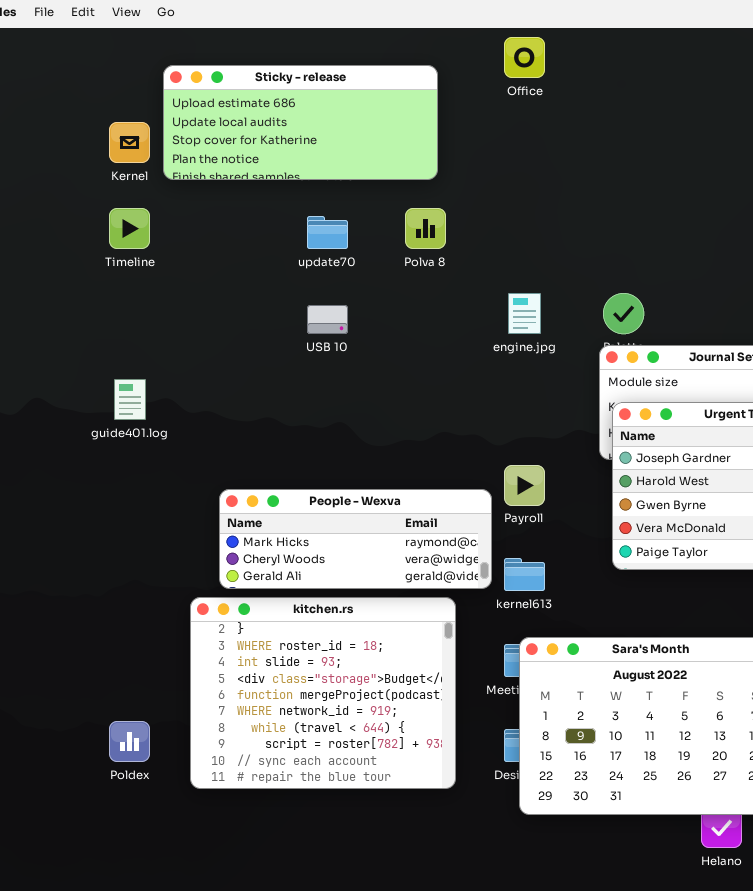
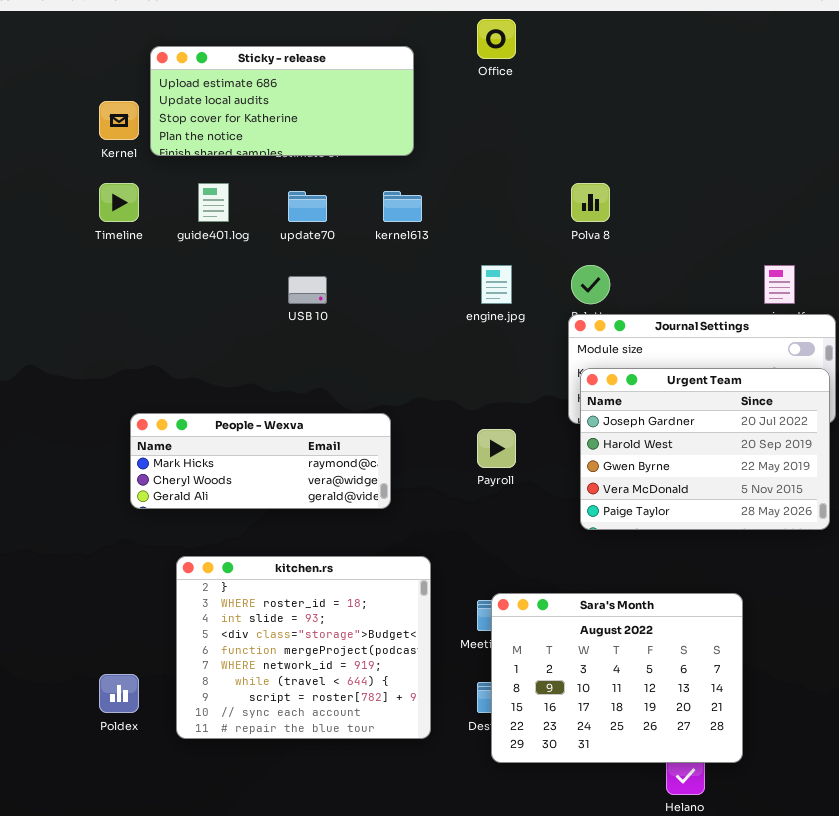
Polva 8: [405,208,446,249] -> [571,183,610,222], moved
guide401.log: [114,379,146,420] -> [198,183,229,222], moved
People - Wexva: [219,489,492,589] -> [130,413,391,509], moved
kernel613: [504,558,545,591] -> [383,191,422,222], moved

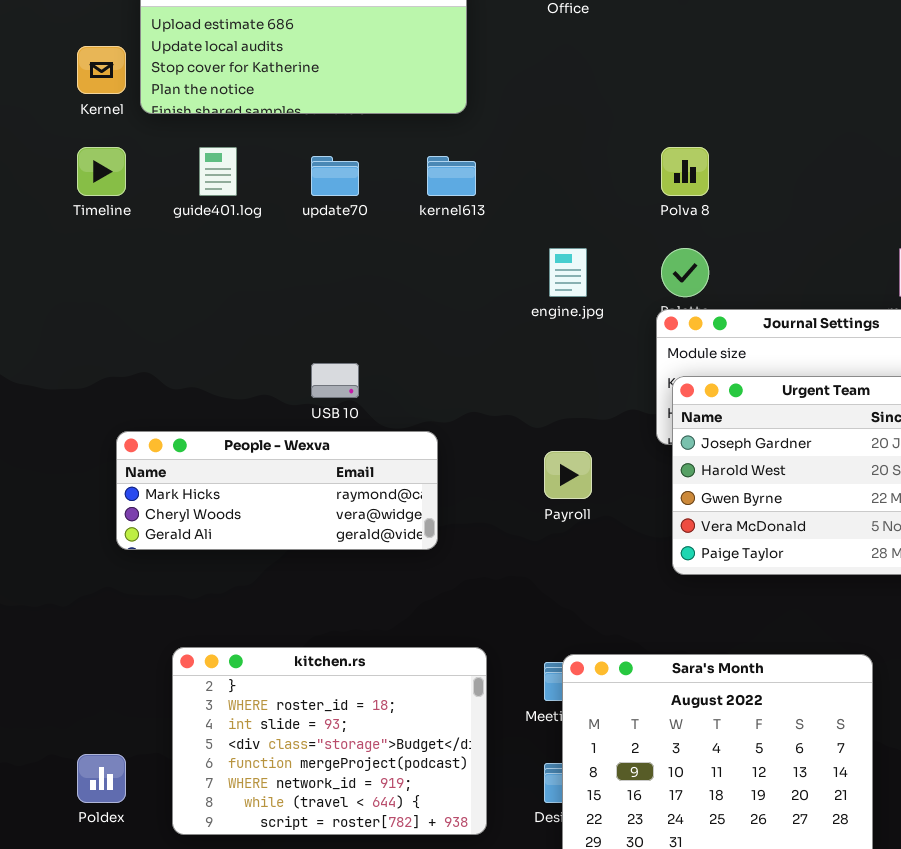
USB 10: [288,276,327,304] -> [311,363,359,398], moved
kitchen.rs: [176,556,431,739] -> [172,647,487,835], resized

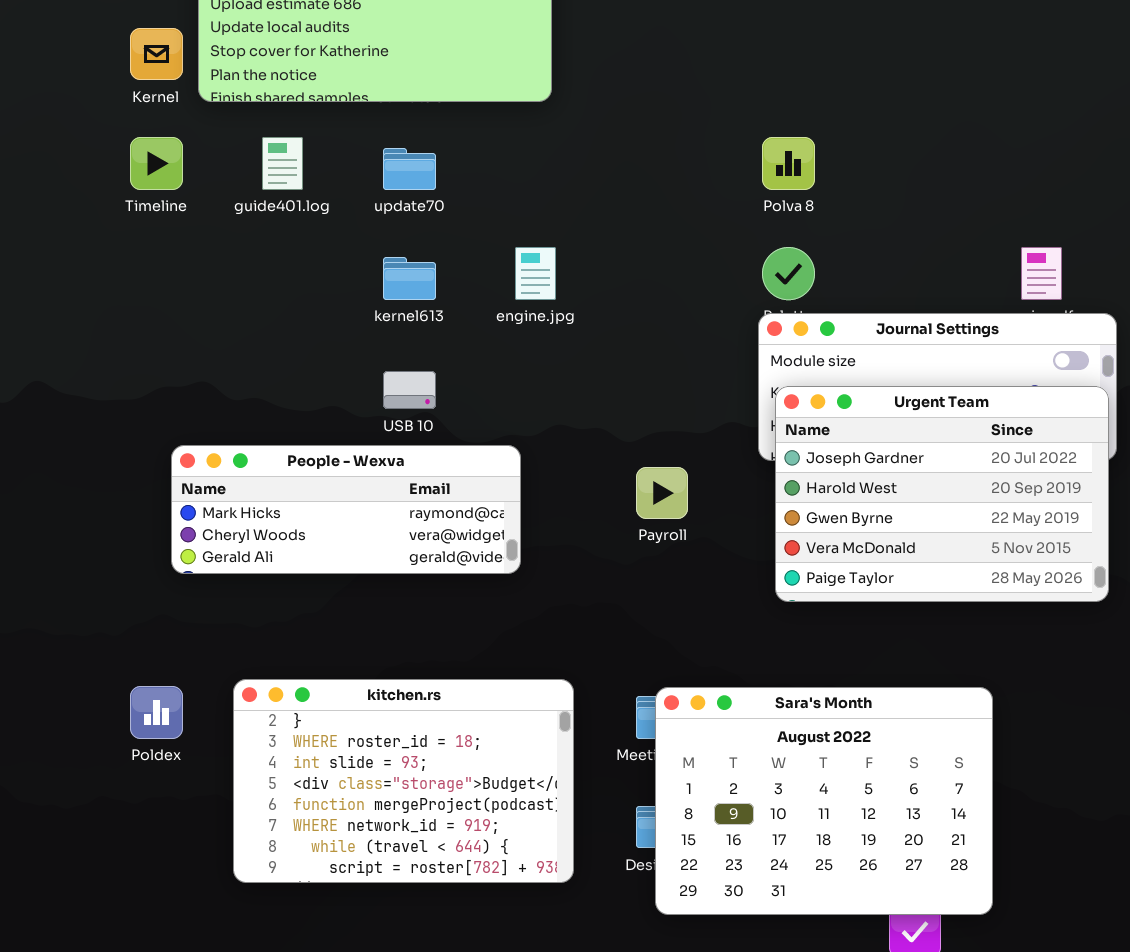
kernel613: [427,156,476,196] -> [383,257,436,300], moved
engine.jpg: [549,248,587,297] -> [515,247,556,300], moved
Poldex: [77,754,126,803] -> [130,686,183,739], moved

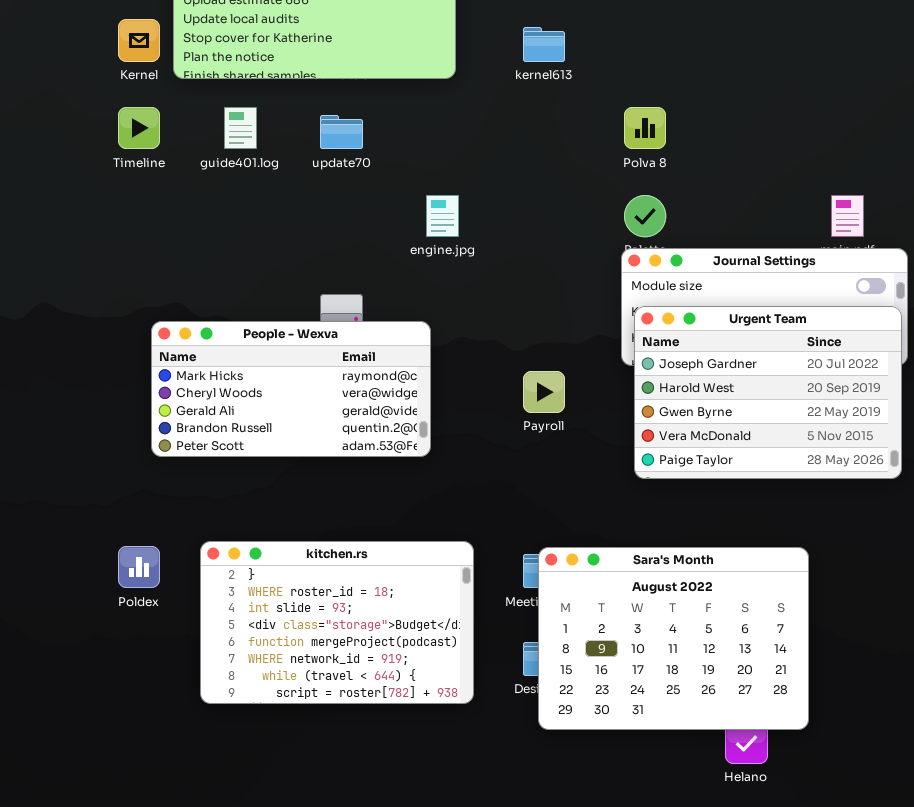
kernel613: [383,257,436,300] -> [523,27,565,62], moved
People - Wexva: [171,445,521,574] -> [151,321,431,457], resized

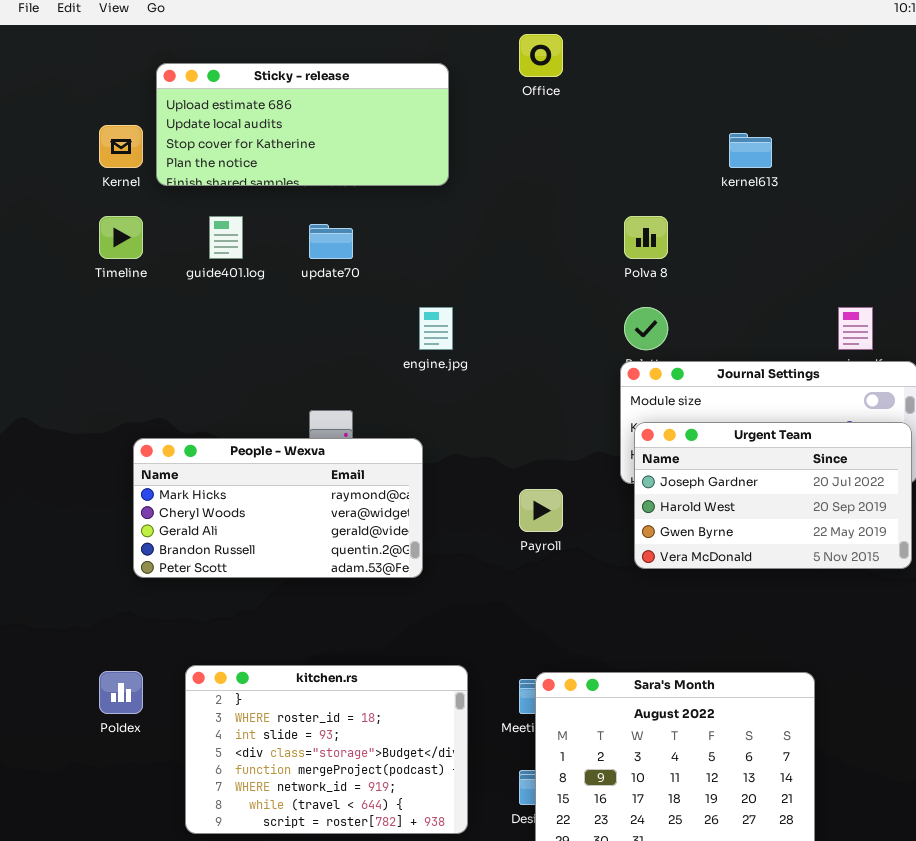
kernel613: [523,27,565,62] -> [729,133,772,168], moved
Urgent Team: [634,306,902,479] -> [634,422,912,569], resized

